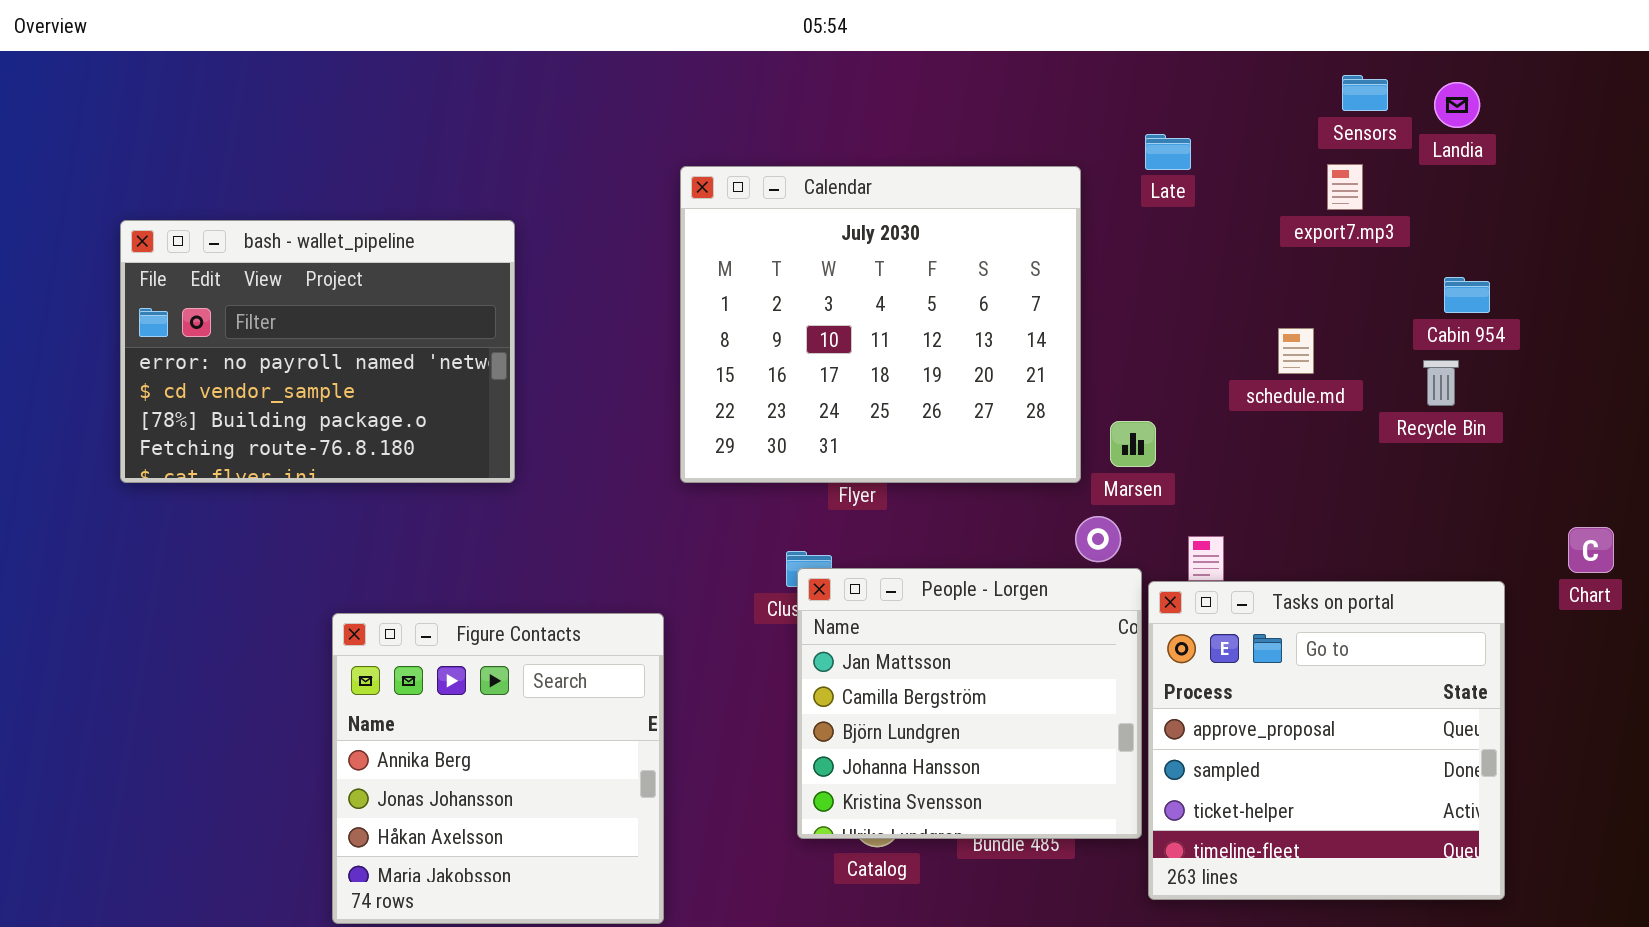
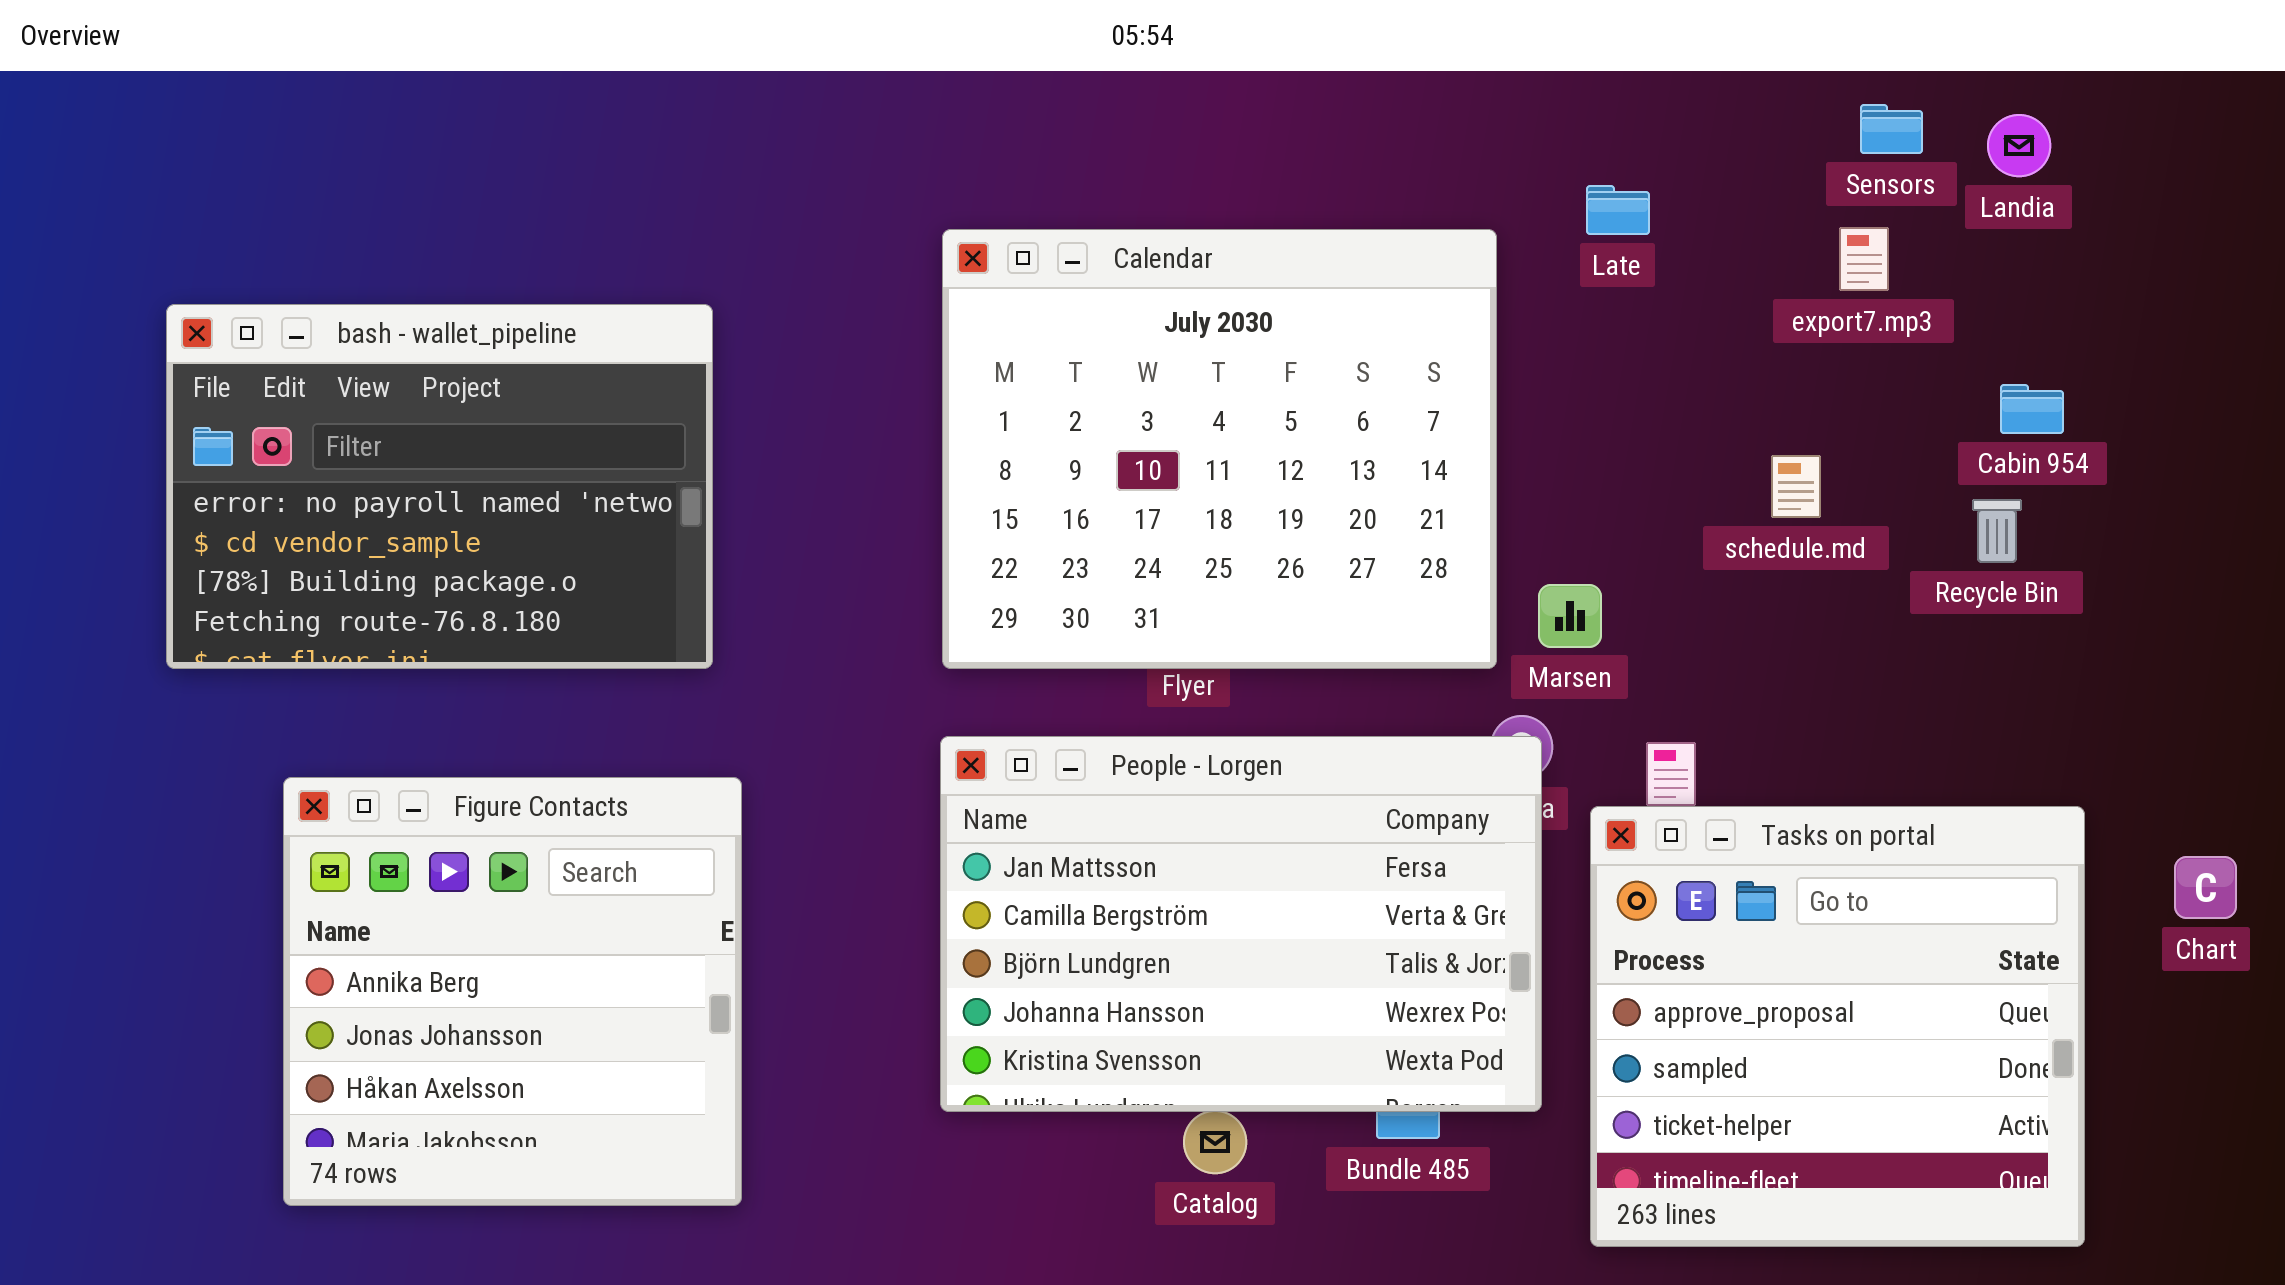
Chart: [1568,527,1614,573] -> [2174,856,2237,919], moved
People - Lorgen: [797,568,1142,839] -> [940,736,1542,1112], moved, resized
Figure Contacts: [332,613,664,924] -> [283,777,742,1206], moved

